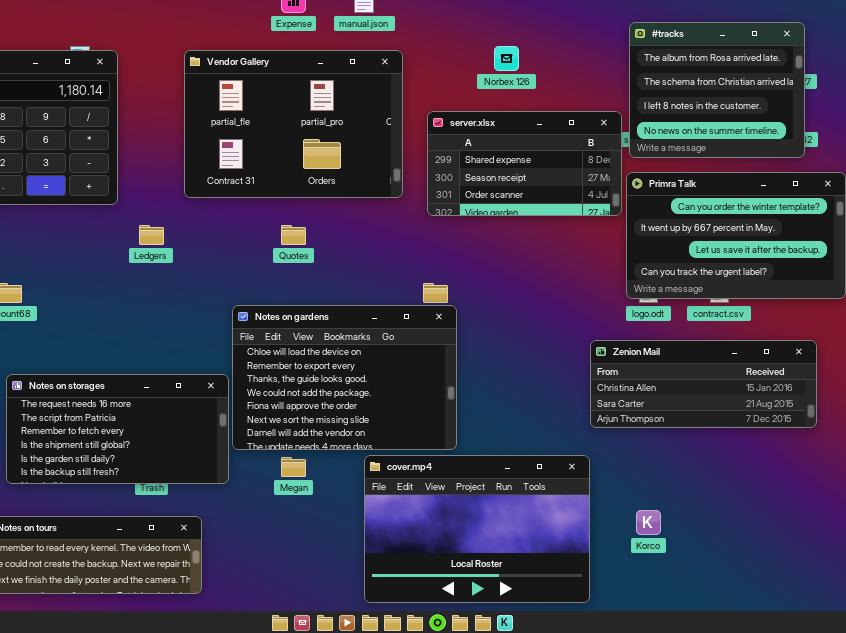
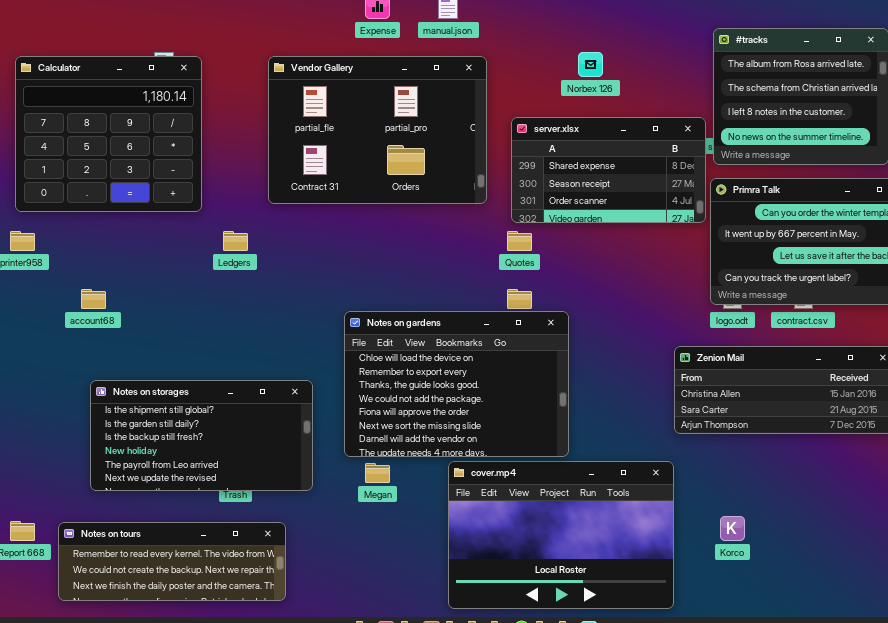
Quotes: [281,225,306,245] -> [507,231,532,251], moved
Notes on gardens: [232,305,457,450] -> [344,311,569,457], moved
Notes on storages: [6,374,229,484] -> [90,380,313,491], scrolled down 3 rows

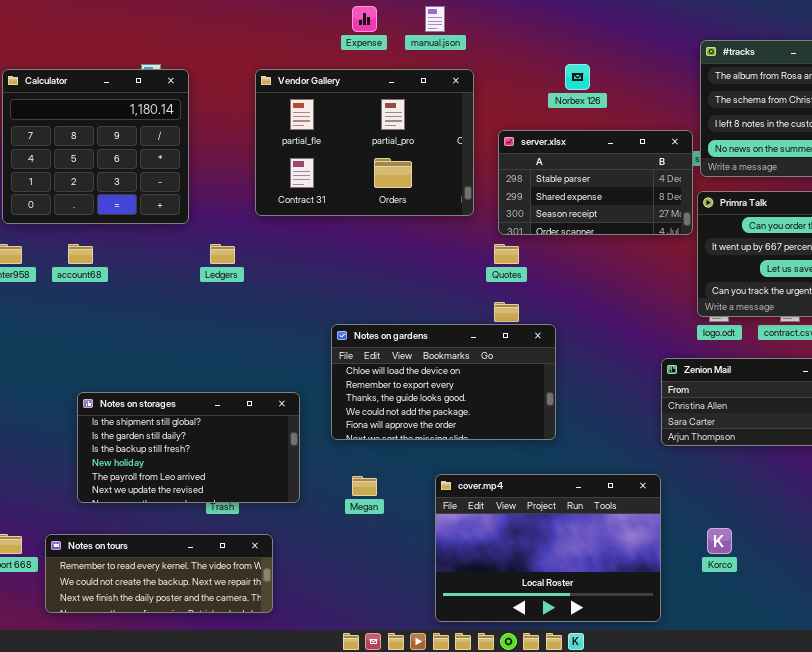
server.xlsx: [511,117,706,223] -> [498,130,693,235], scrolled up 1 row
account68: [81,289,106,309] -> [68,244,93,264], moved
Notes on gardens: [344,311,569,457] -> [331,324,556,440], resized

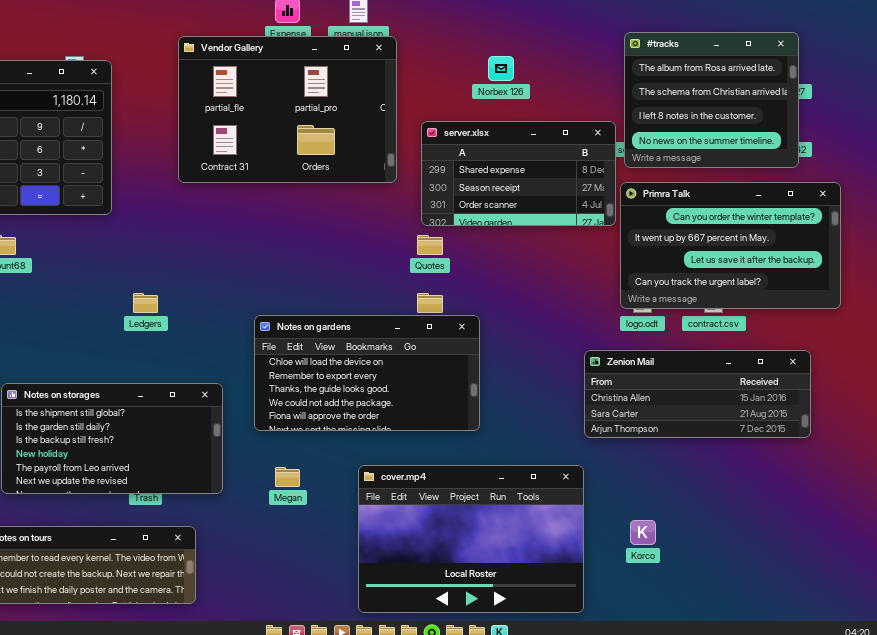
Vendor Gallery: [255,69,474,216] -> [178,36,397,183], moved
server.xlsx: [498,130,693,235] -> [421,121,616,226], scrolled down 1 row
Ledgers: [210,244,235,264] -> [133,293,158,313], moved

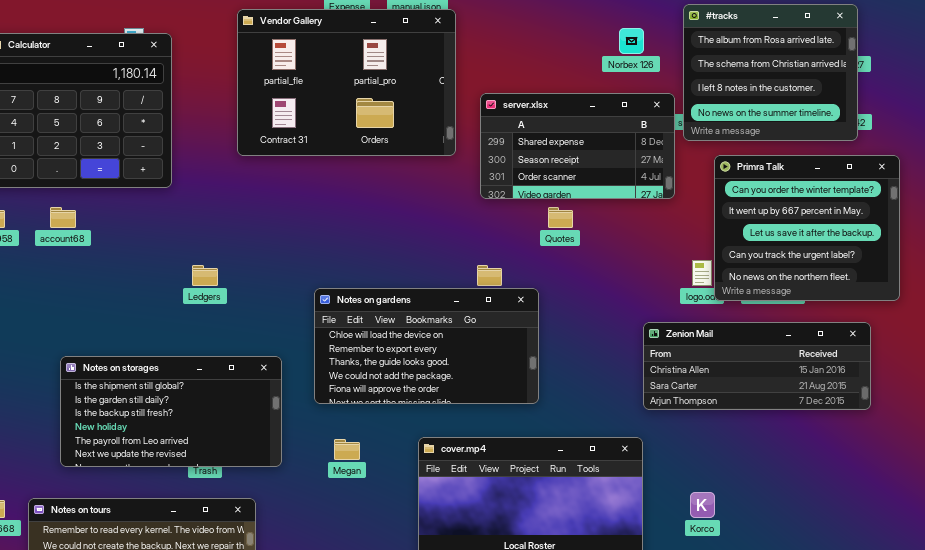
Norbex 126: [488,56,514,81] -> [619,28,644,54], moved
Primra Talk: [620,182,841,309] -> [714,155,900,301], resized
Quotes: [417,235,443,255] -> [548,207,573,228], moved

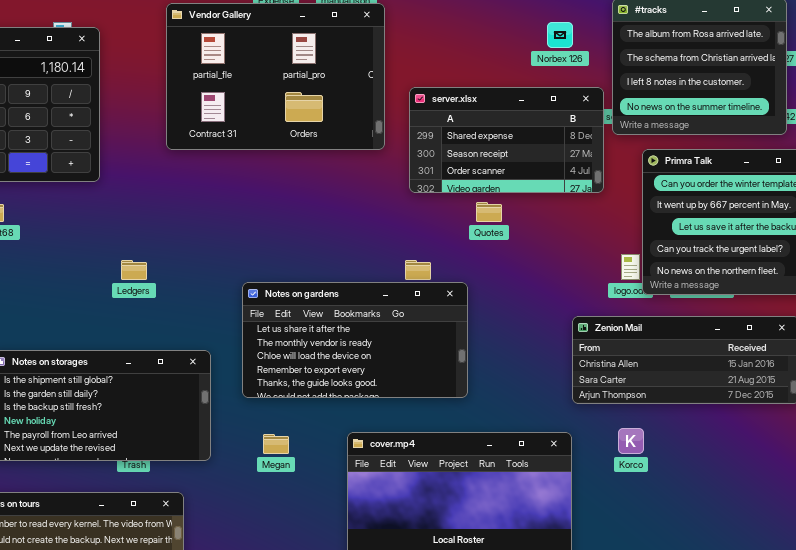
Notes on gardens: [314,288,539,404] -> [242,282,468,398], scrolled up 2 rows
Korco: [690,492,715,518] -> [618,428,644,454], moved

